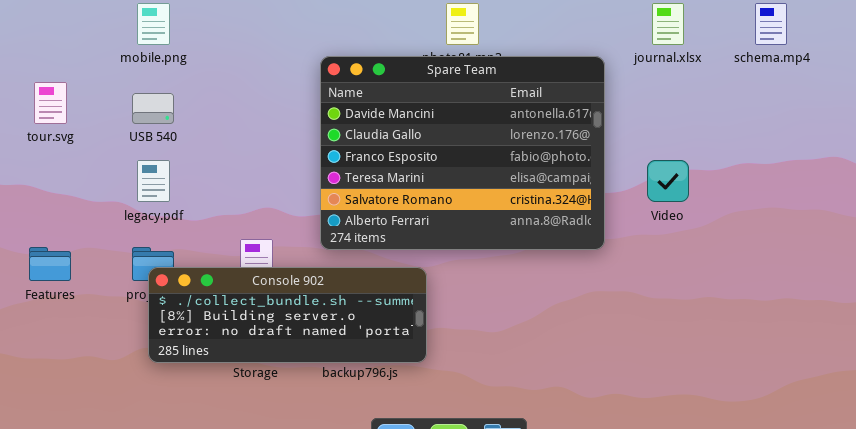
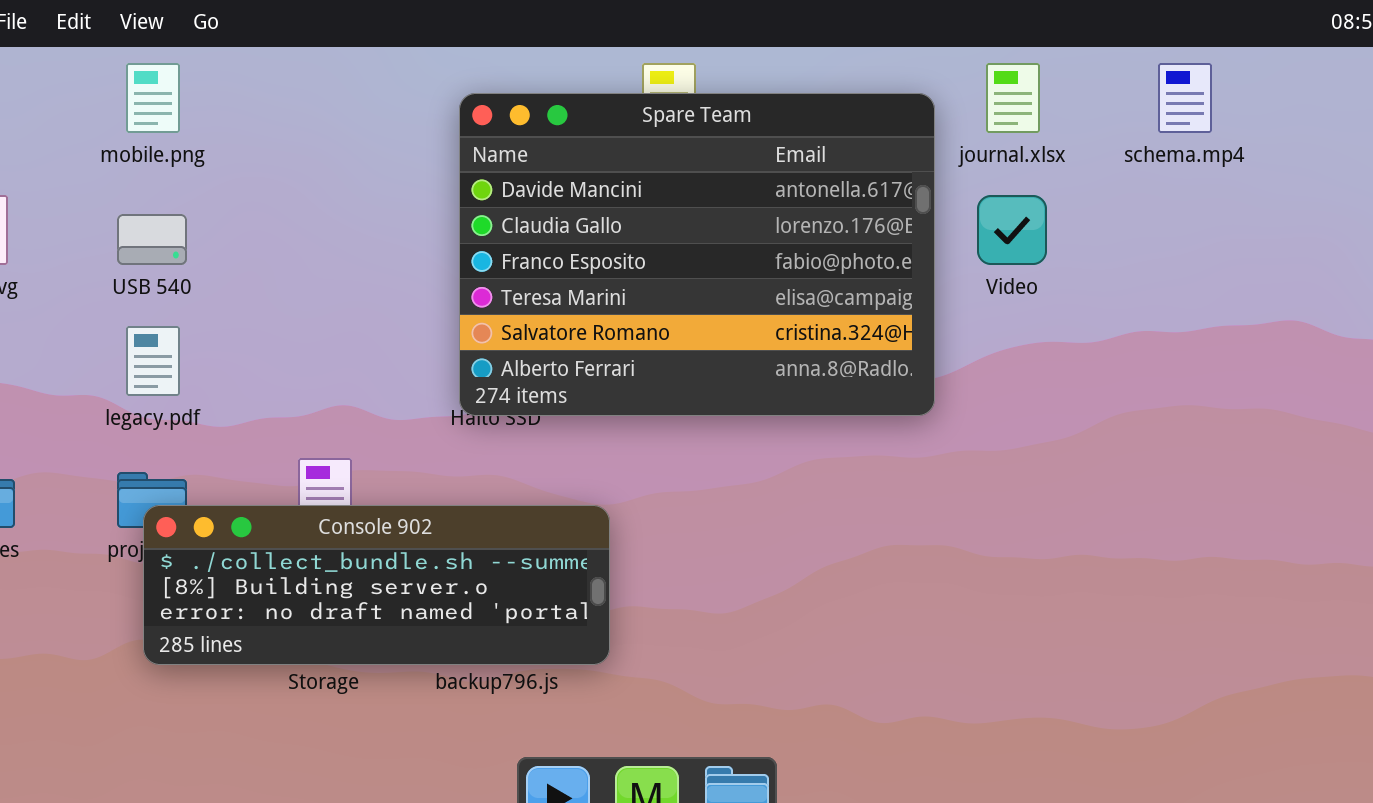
Spare Team: [320,56,605,250] -> [459,93,935,416], moved
Video: [647,160,689,202] -> [977,195,1047,265], moved

